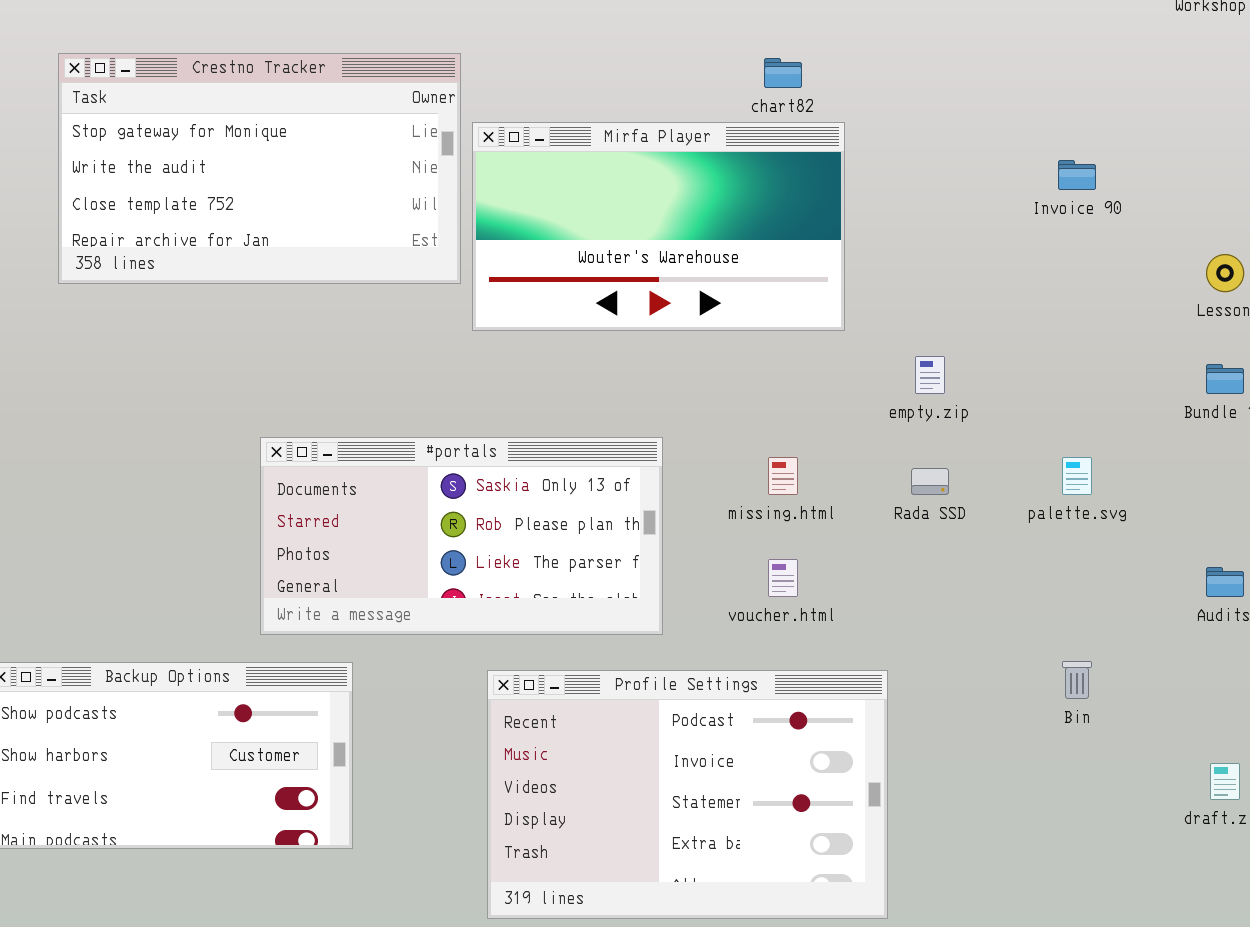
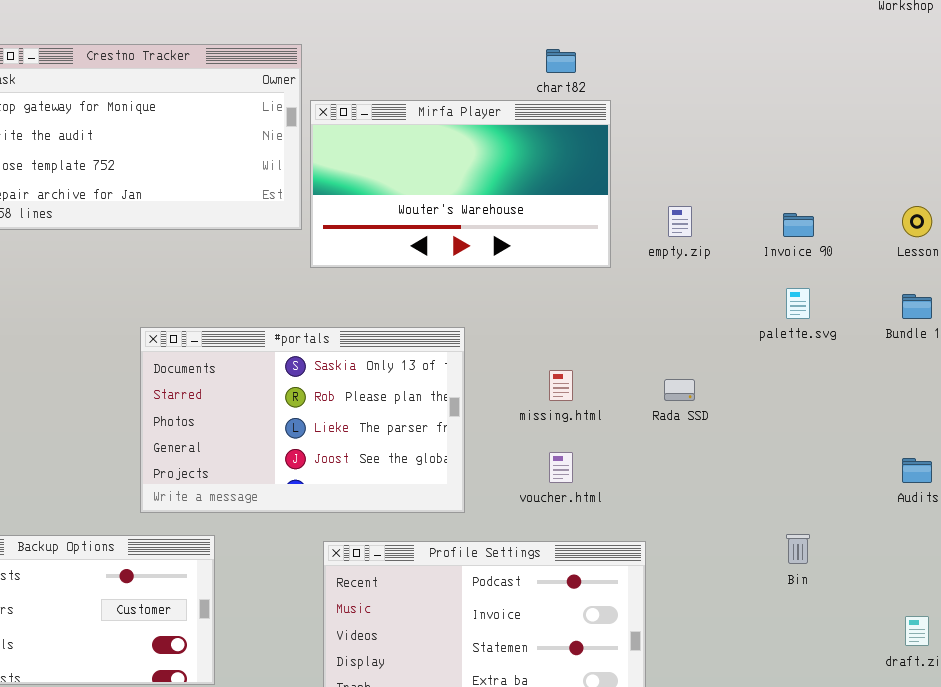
Invoice 90: [1058,160,1096,190] -> [783,213,814,237], moved
empty.zip: [915,356,945,394] -> [668,206,692,237], moved
#portals: [260,437,663,635] -> [140,327,465,513], resized
palette.svg: [1062,457,1092,495] -> [786,288,810,319], moved

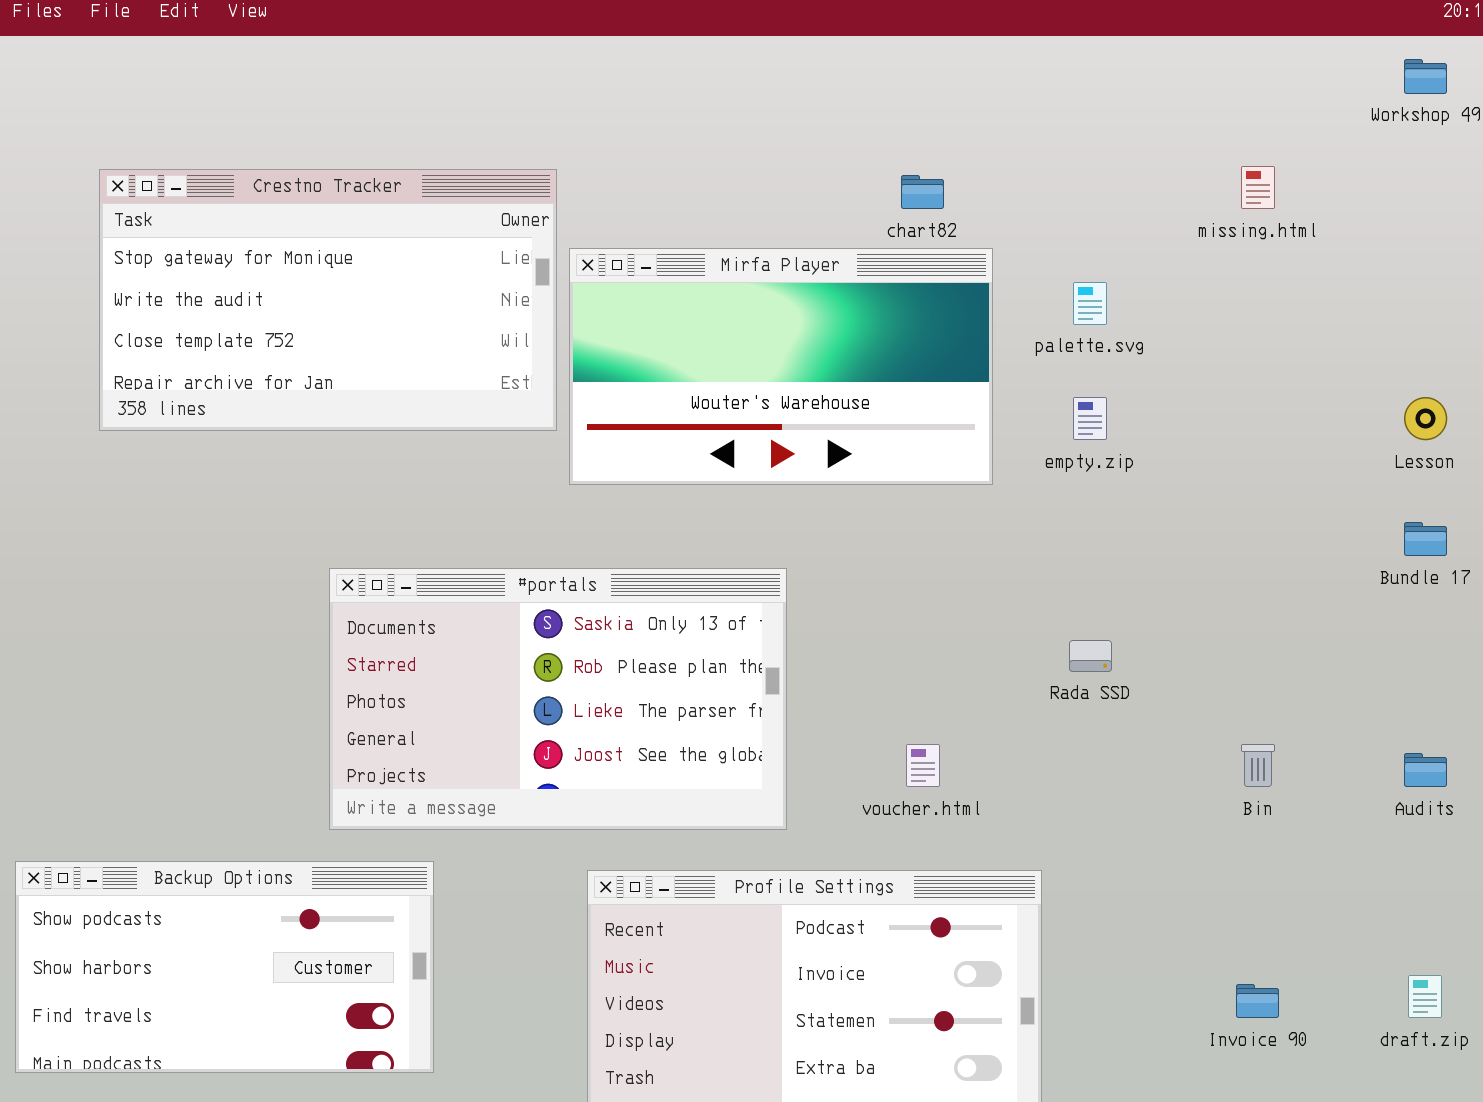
Invoice 90: [783,213,814,237] -> [1236,984,1279,1018], moved
palette.svg: [786,288,810,319] -> [1073,282,1107,325], moved
missing.html: [549,370,573,401] -> [1241,166,1275,209], moved
Bin: [786,534,810,564] -> [1241,744,1275,787], moved

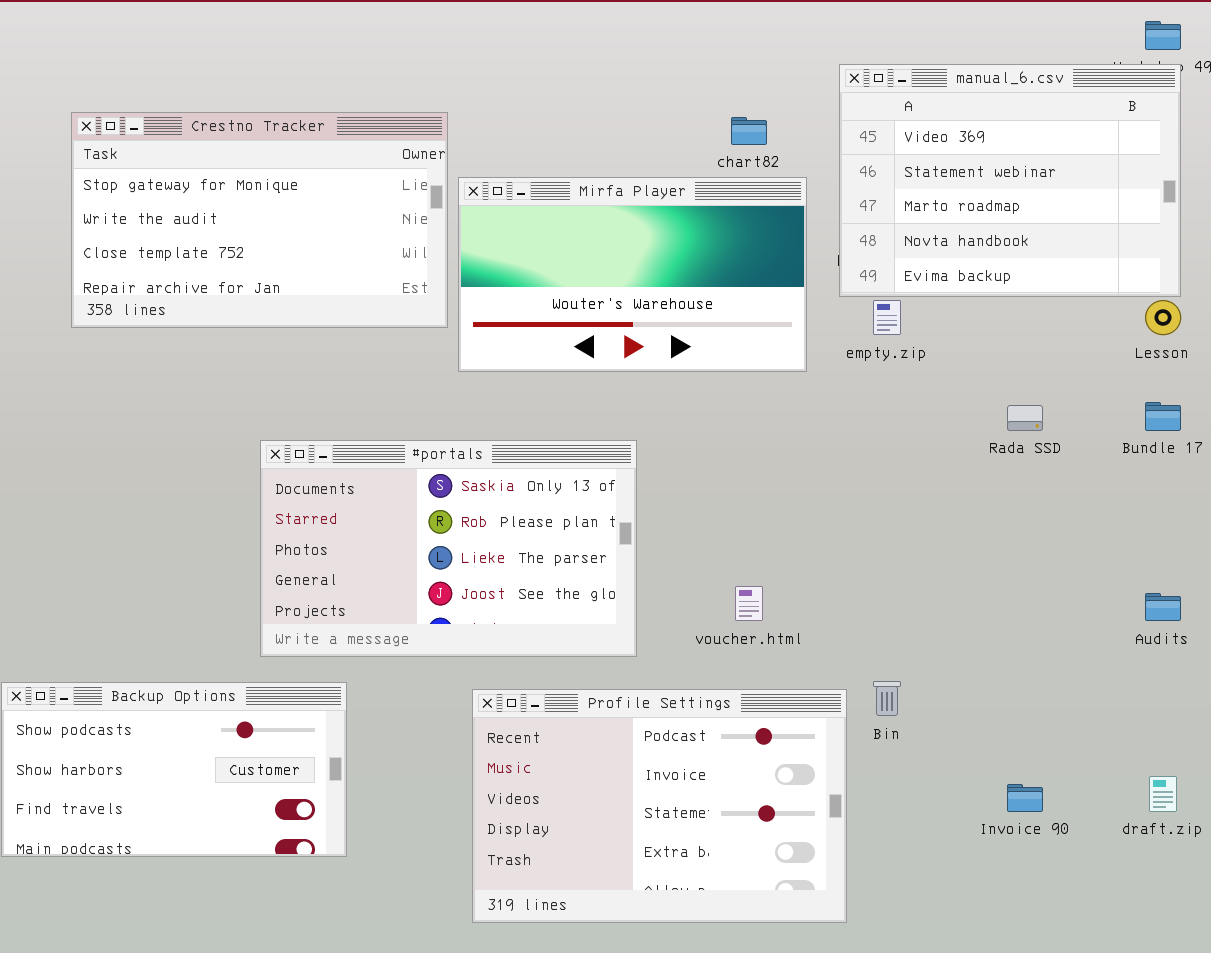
manual_6.csv: none -> [839,64,1181,297], opened
Rada SSD: [1069,640,1112,672] -> [1007,405,1043,431], moved
Bin: [1241,744,1275,787] -> [873,681,901,716], moved

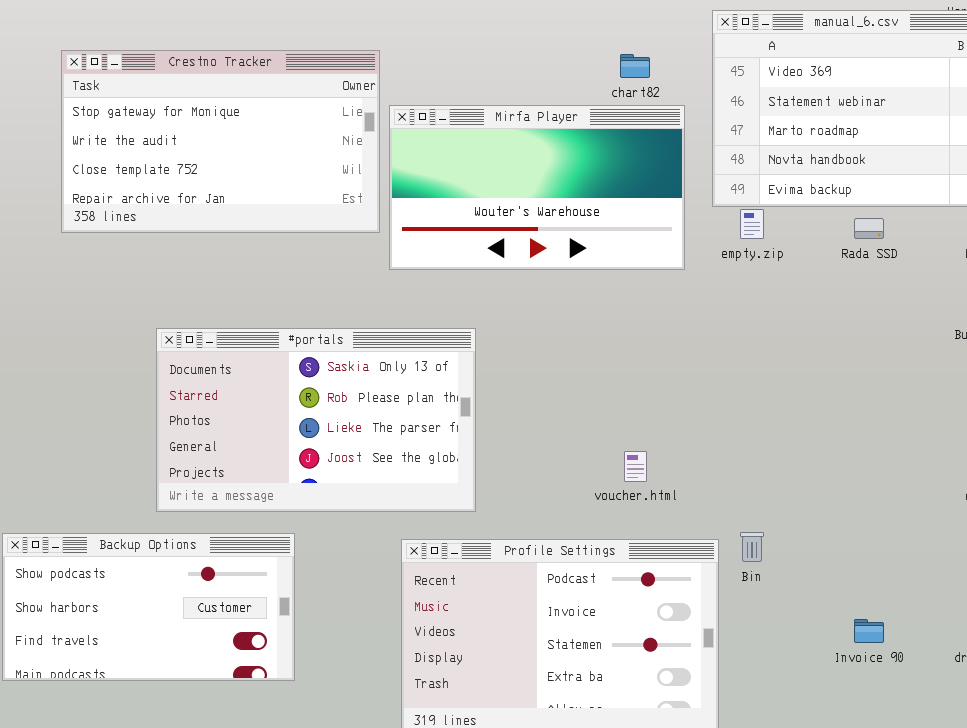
Rada SSD: [1007,405,1043,431] -> [854,218,884,239], moved
#portals: [260,440,637,657] -> [156,328,476,512], moved

